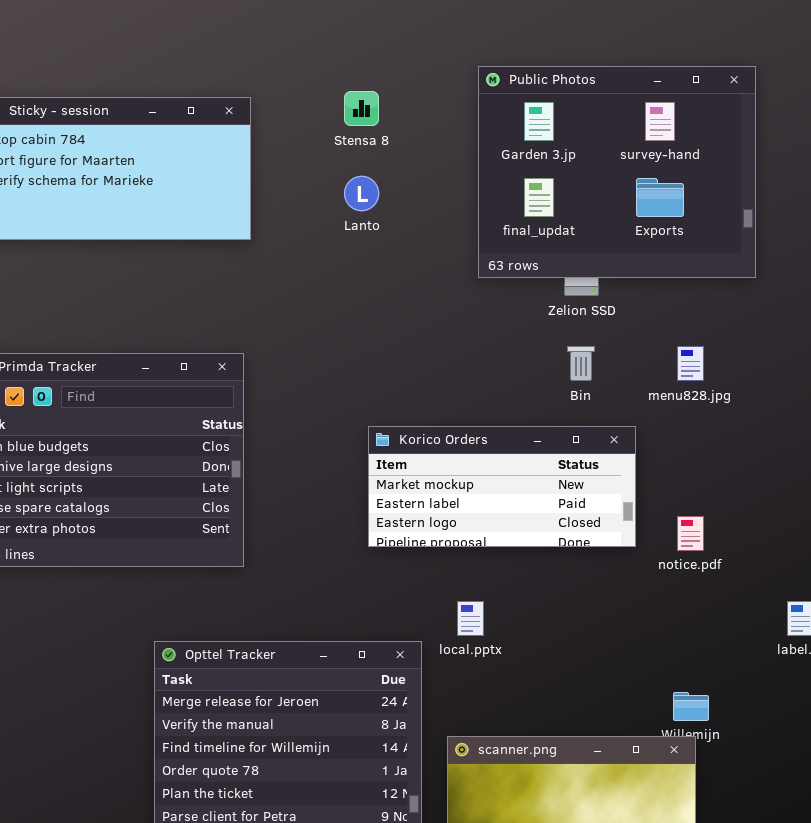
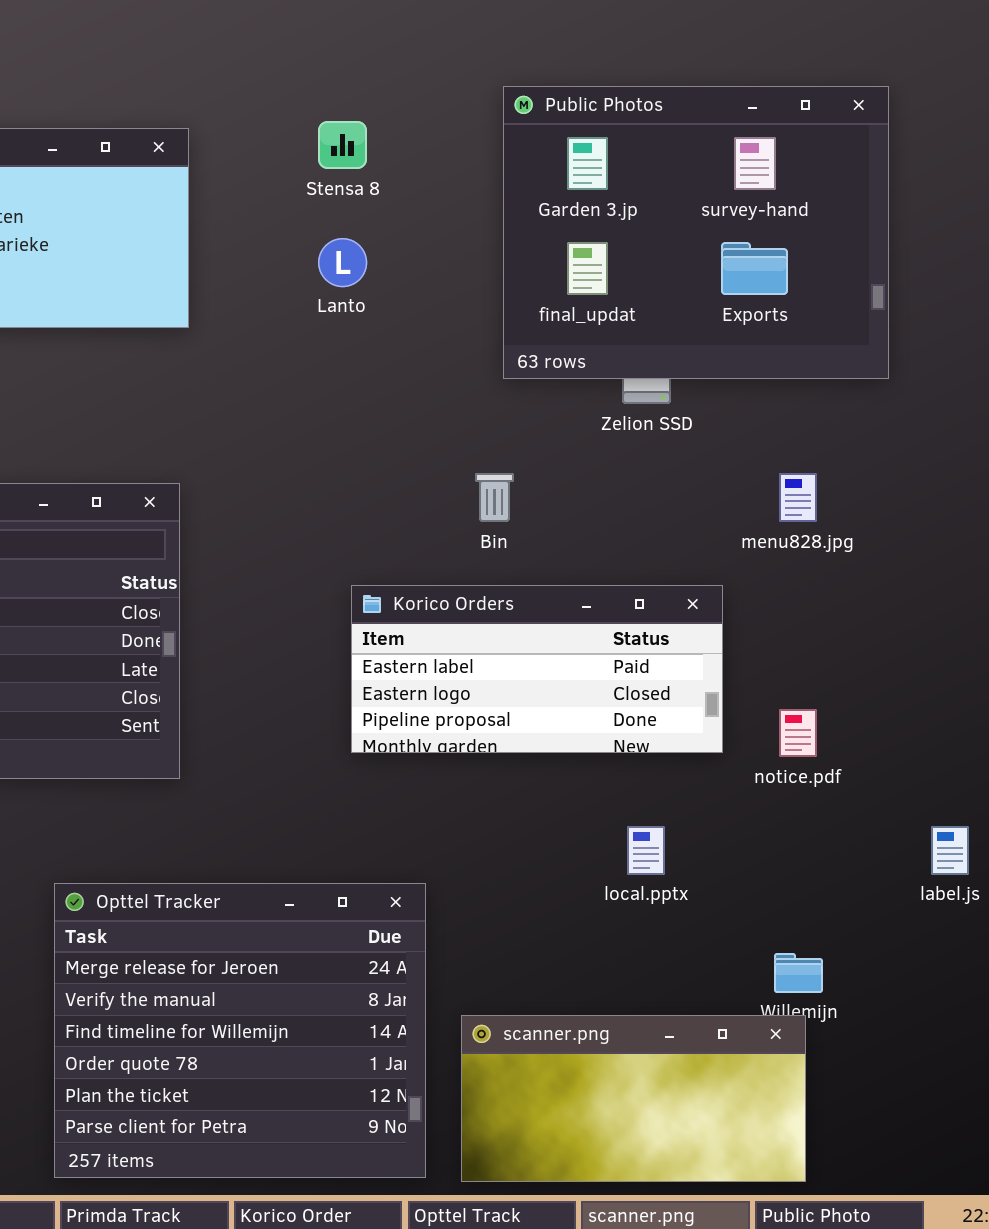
Bin: [567,346,595,381] -> [475,473,514,522], moved
Korico Orders: [368,426,636,547] -> [351,585,723,753], scrolled down 1 row
local.pptx: [457,601,484,636] -> [627,826,665,875], moved

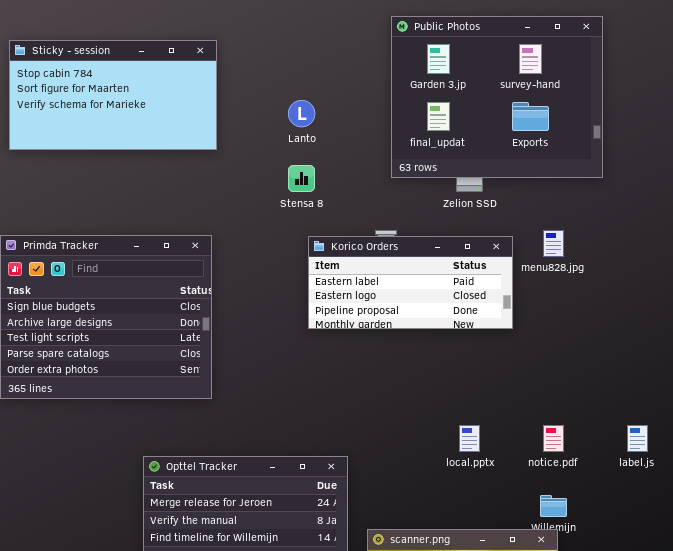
Stensa 8: [318,121,367,169] -> [288,165,315,192], moved
Korico Orders: [351,585,723,753] -> [308,236,513,329], moved
notice.pdf: [779,709,817,757] -> [543,425,564,452], moved

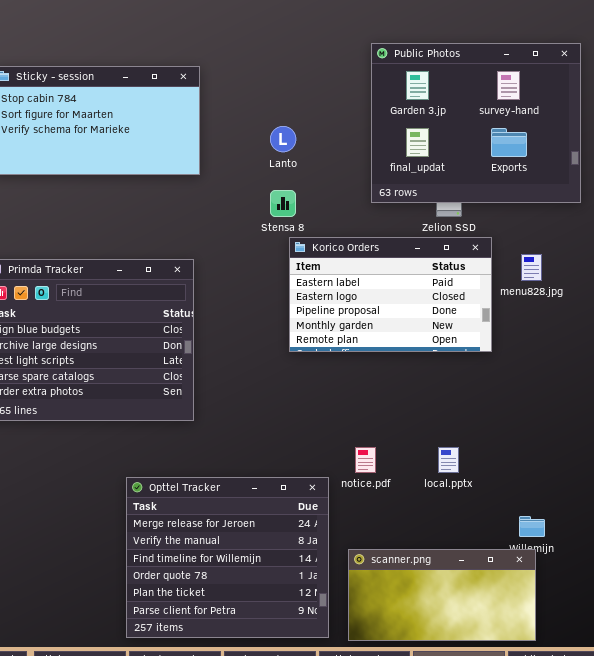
Korico Orders: [308,236,513,329] -> [289,237,492,352], resized
notice.pdf: [543,425,564,452] -> [355,447,376,473], moved

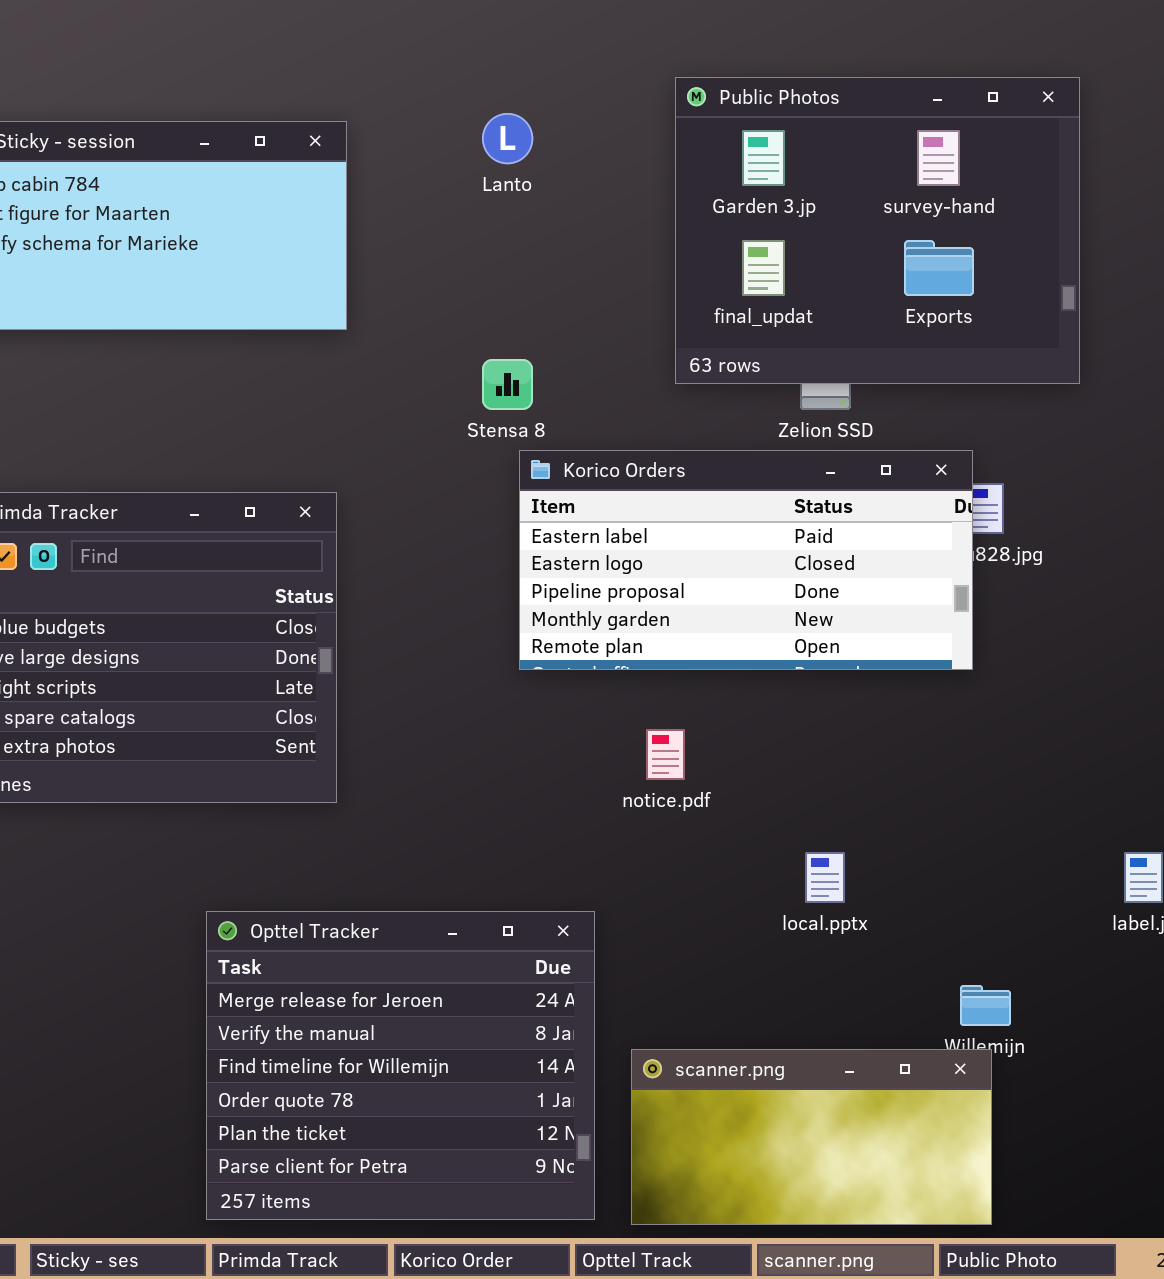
Lanto: [270,126,296,152] -> [482,113,533,164], moved
Korico Orders: [289,237,492,352] -> [519,450,973,670], resized
notice.pdf: [355,447,376,473] -> [646,729,685,780], moved

